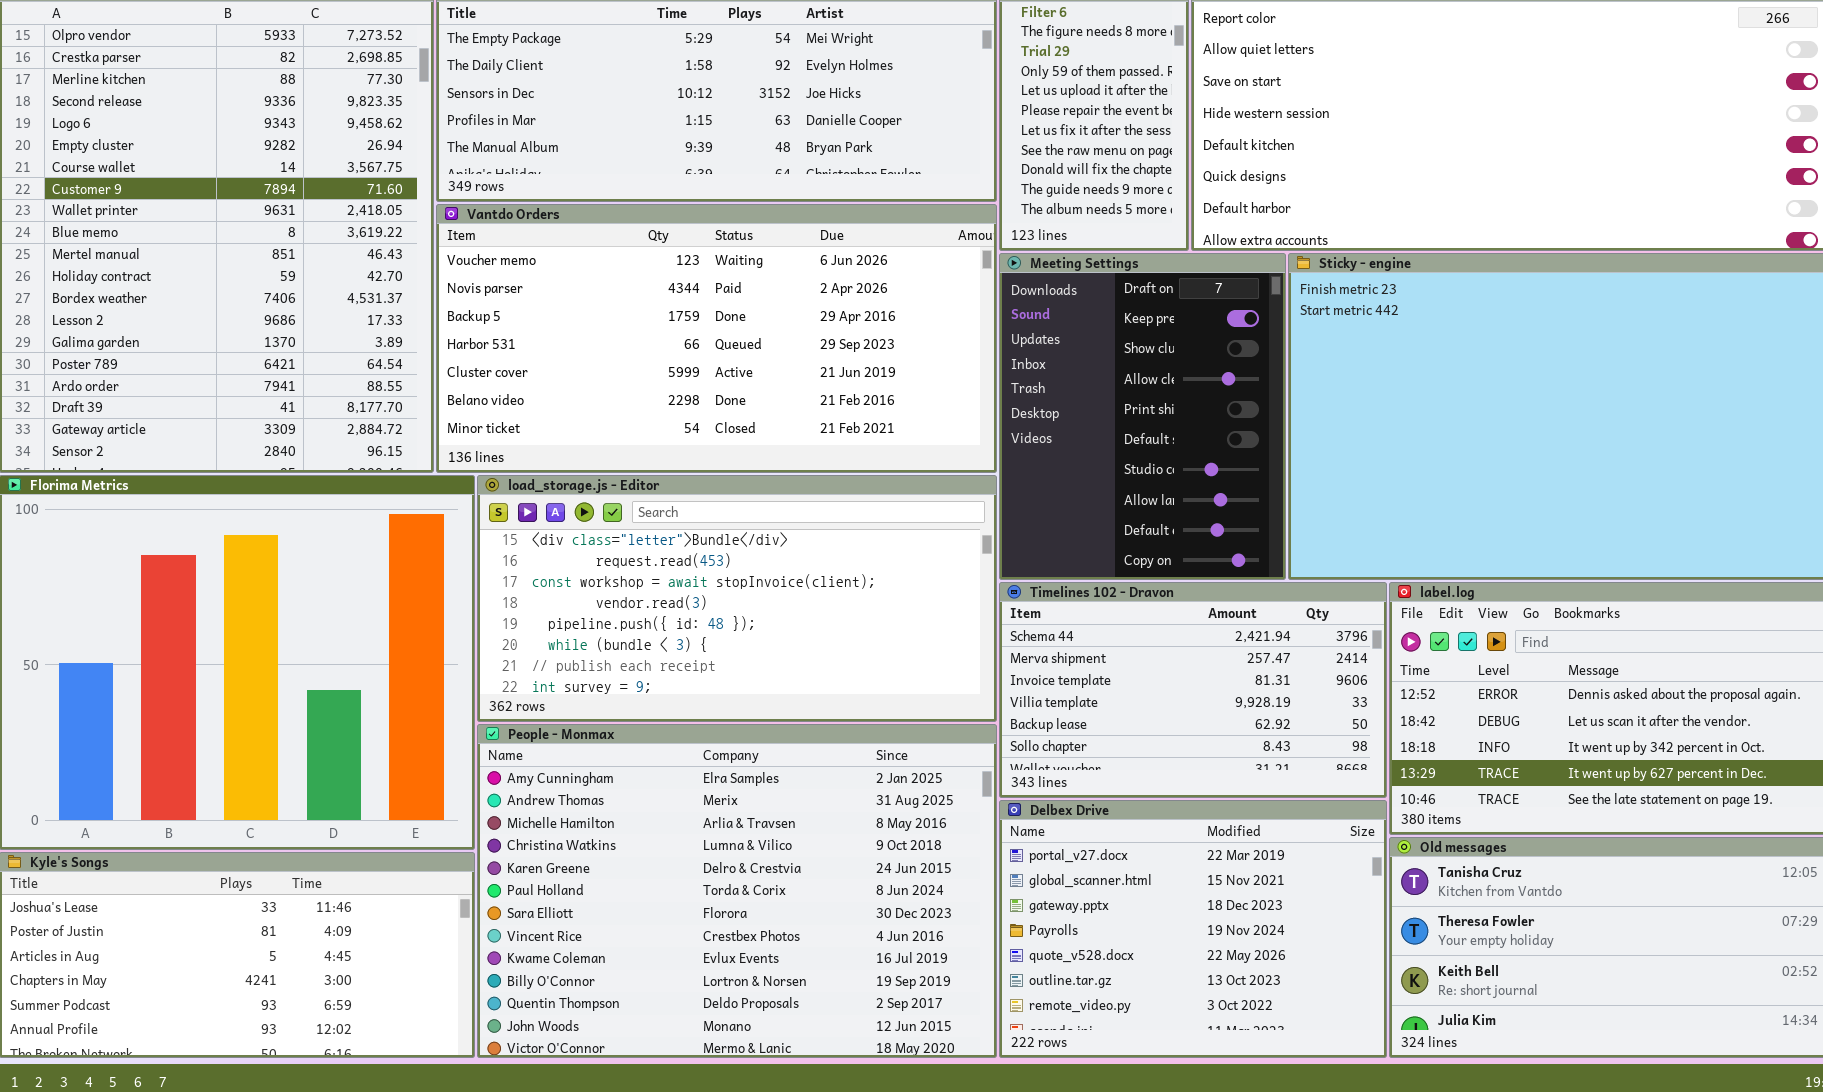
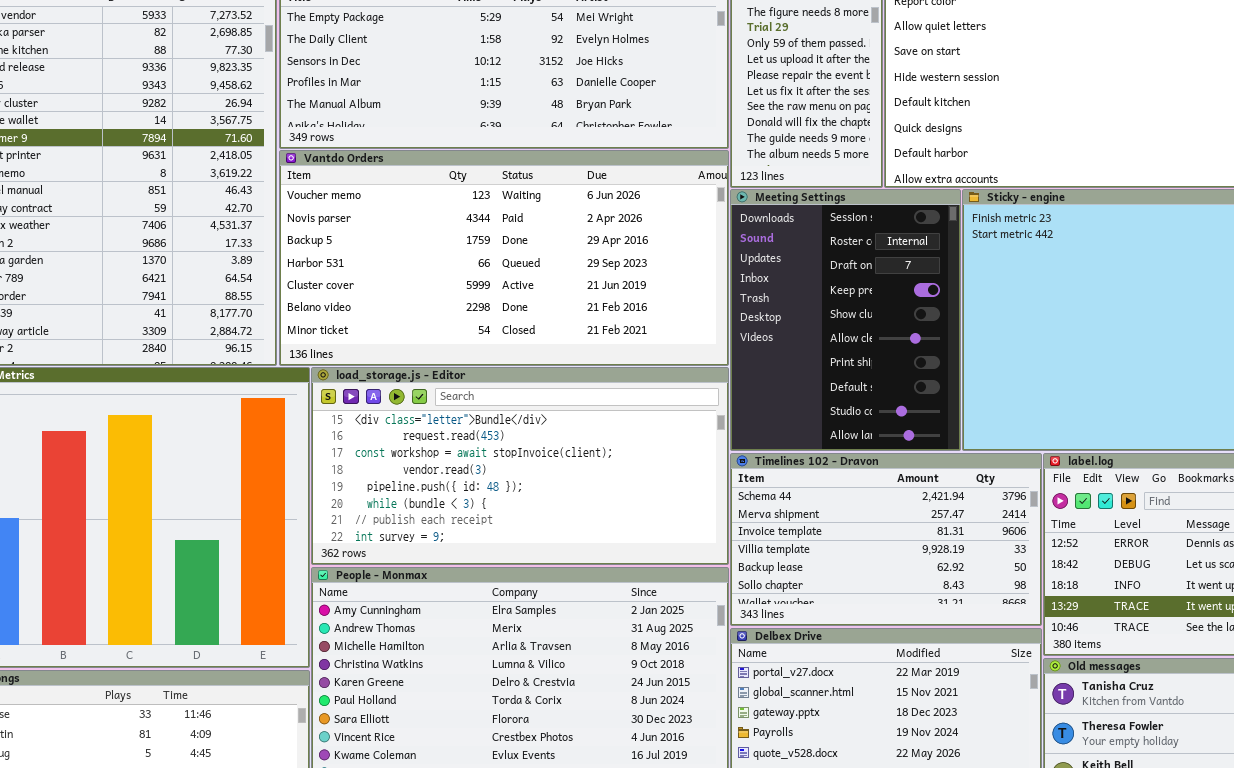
Meeting Settings: [999,253,1286,580] -> [730,189,961,451], scrolled up 2 rows

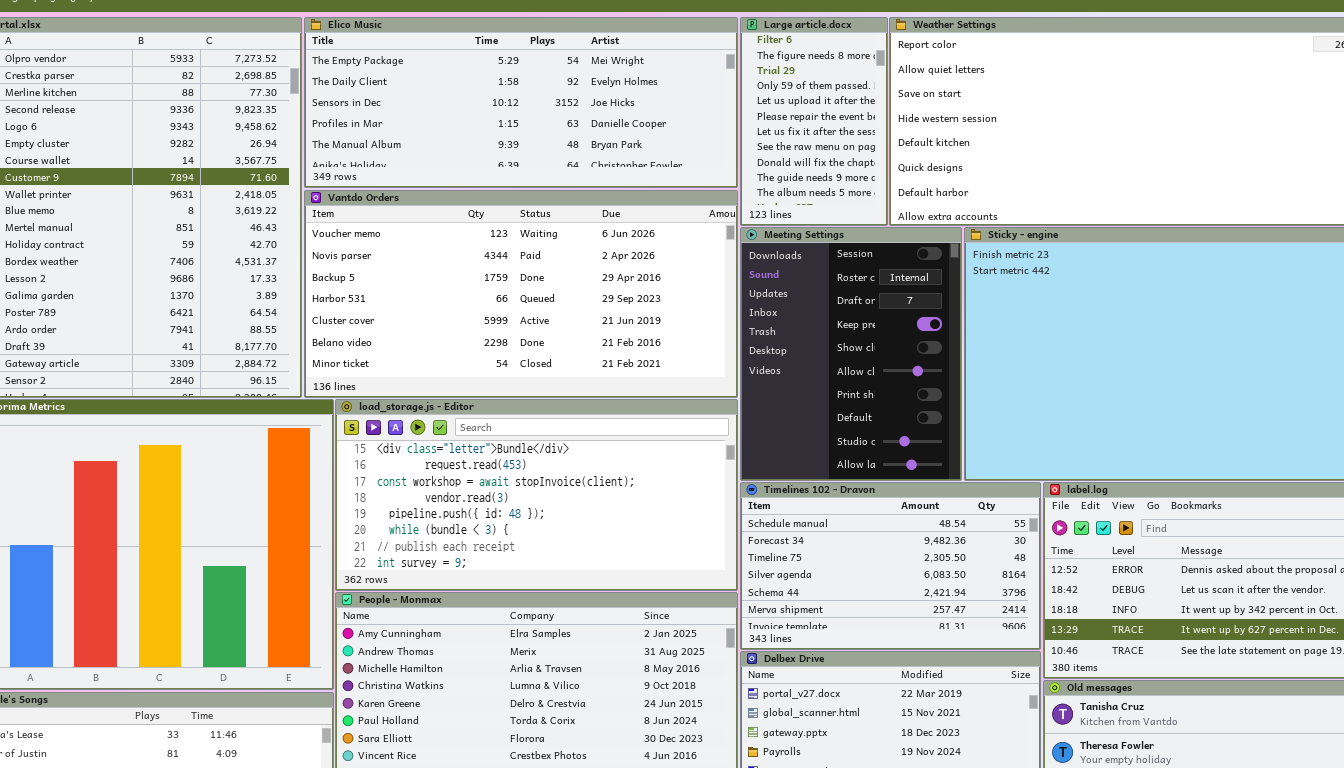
Timelines 102 - Dravon: [730,453,1042,626] -> [740,482,1041,650], scrolled up 4 rows

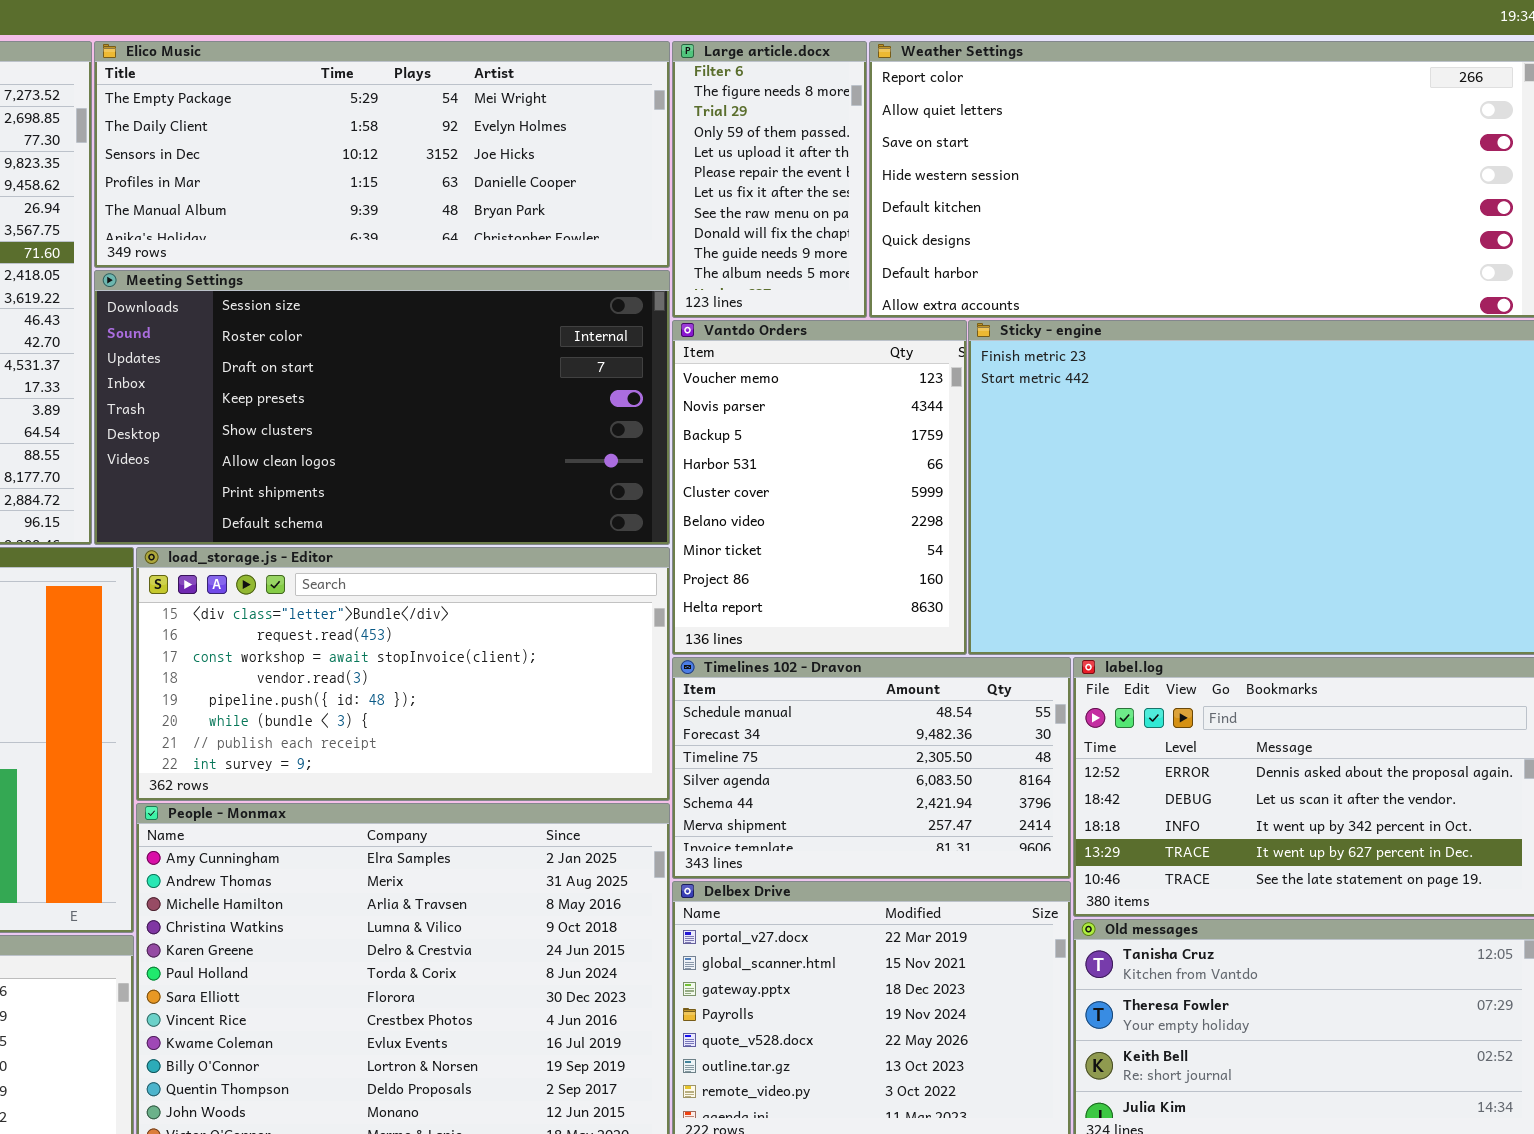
Vantdo Orders: [304,190,738,398] -> [672,320,967,655], moved, resized
Meeting Settings: [740,227,962,481] -> [94,270,670,545], moved, resized

